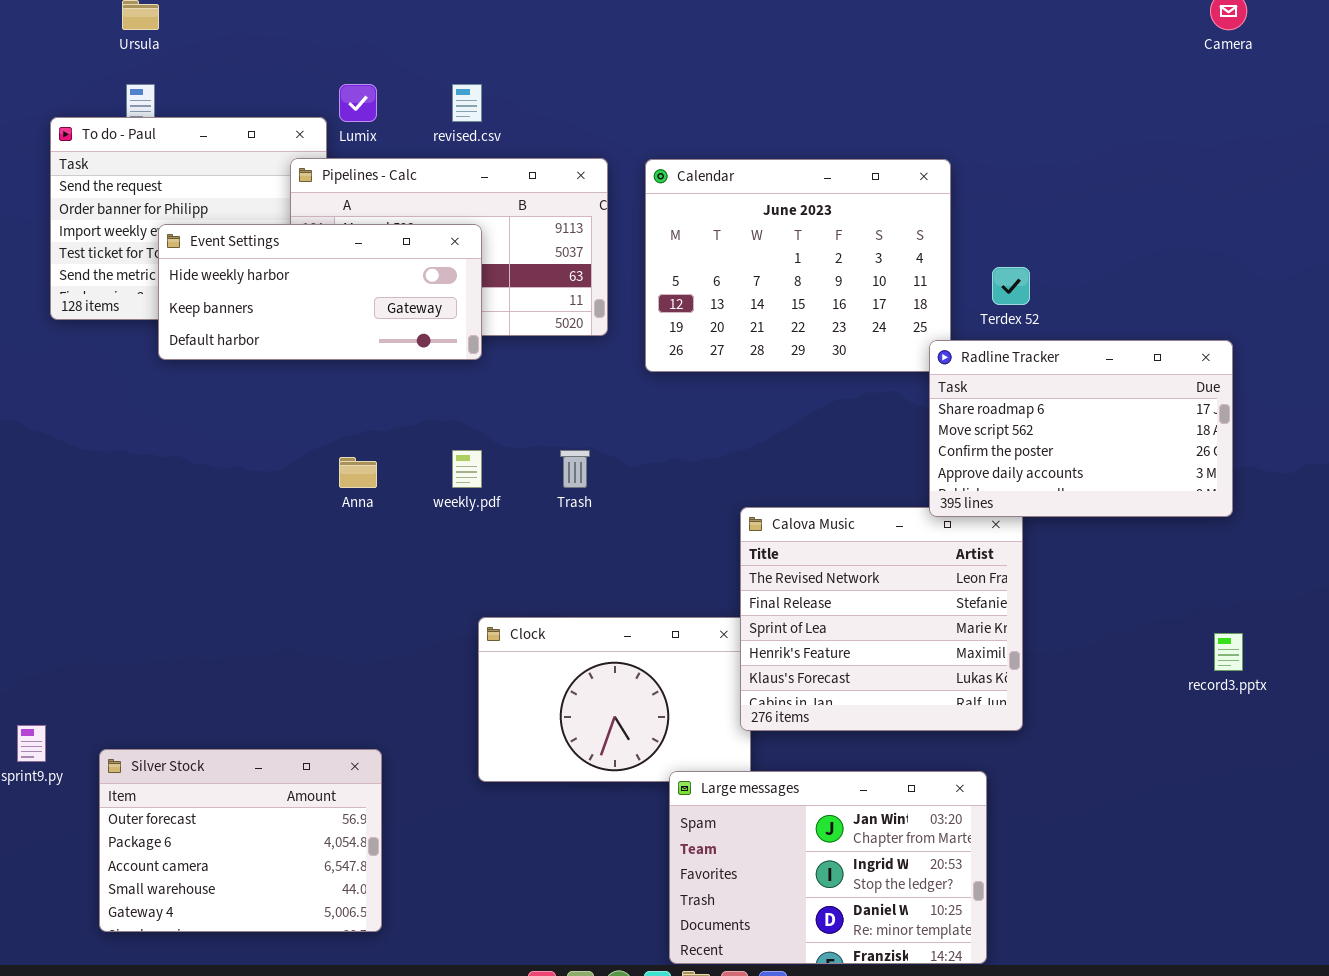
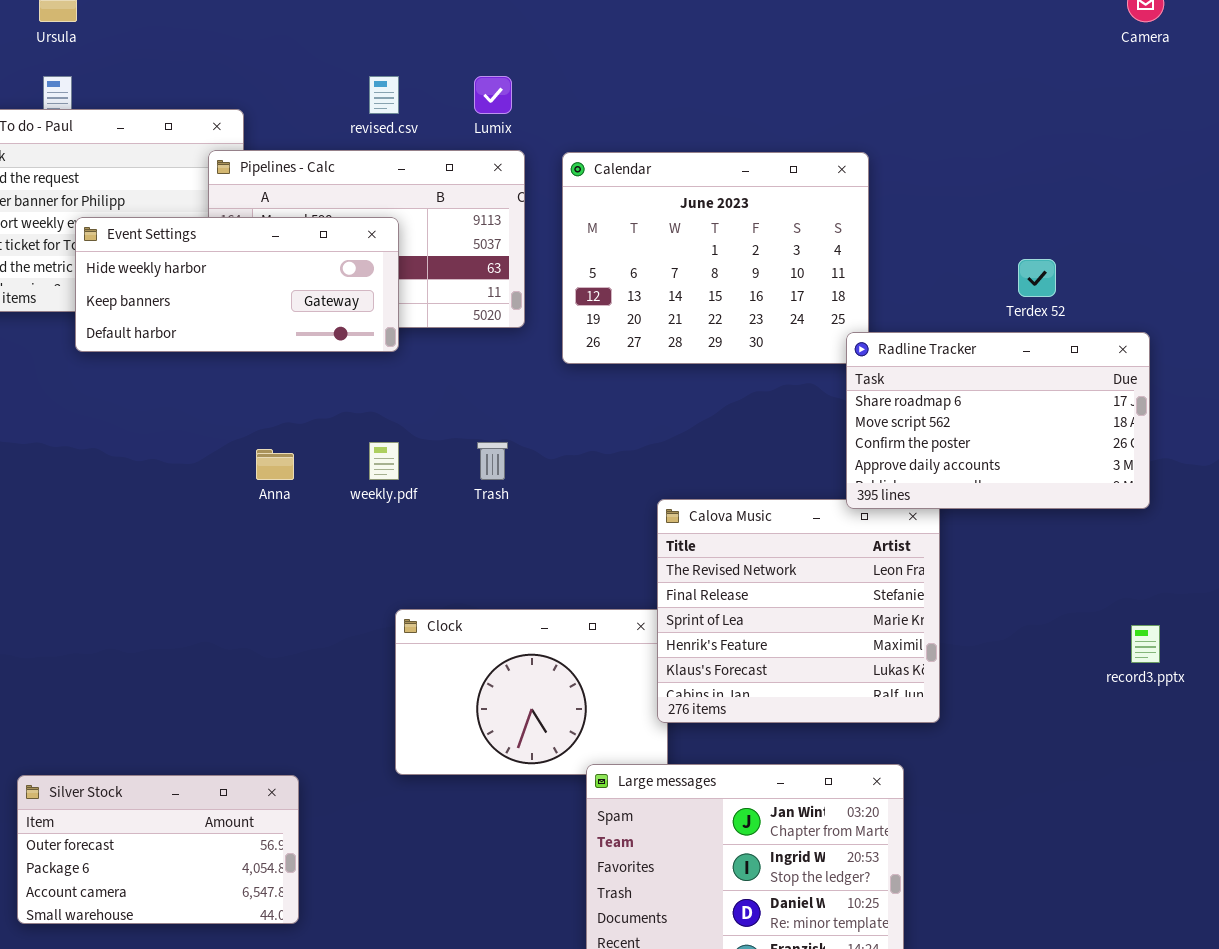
Lumix: [339,84,377,122] -> [474,76,512,114], moved
Terdex 52: [992,267,1030,305] -> [1018,259,1056,297], moved
Silver Stock: [99,749,382,932] -> [17,775,299,924], resized

